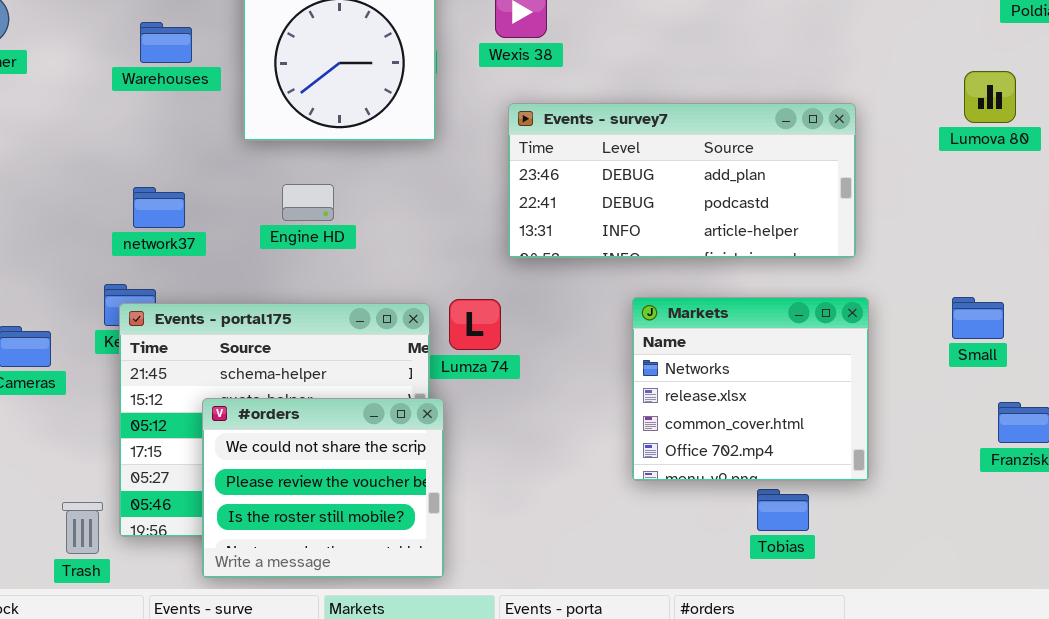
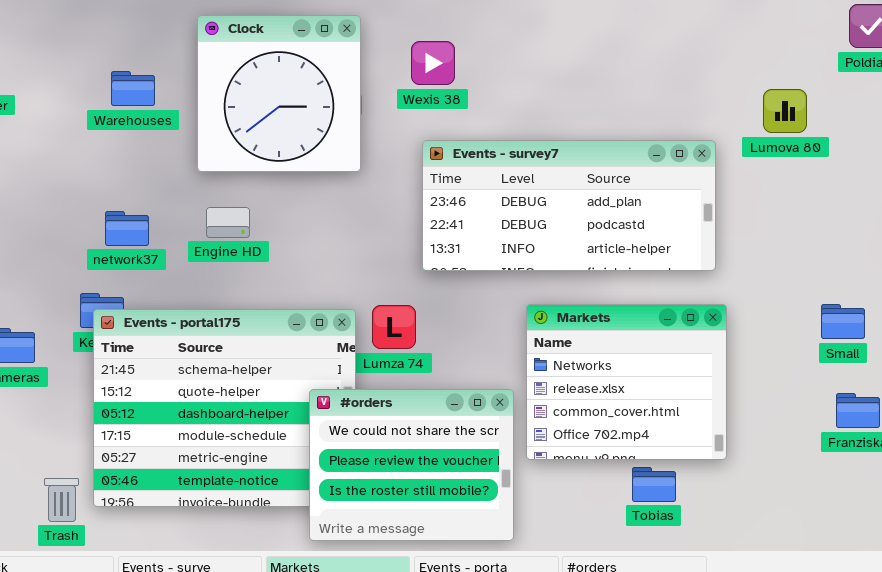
Lumova 80: [964,71,1016,123] -> [763,89,807,133], moved
Engine HD: [282,184,334,221] -> [206,207,250,238], moved
Small: [952,297,1004,339] -> [821,304,865,339], moved
#orders: [202,398,444,578] -> [309,389,514,541], moved

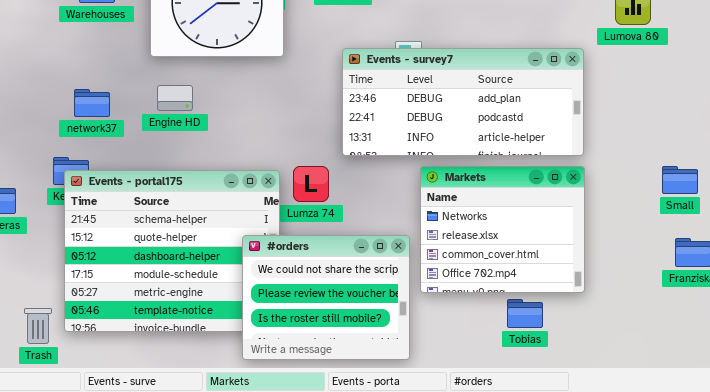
Events - survey7: [422,140,716,271] -> [342,48,584,156], moved

